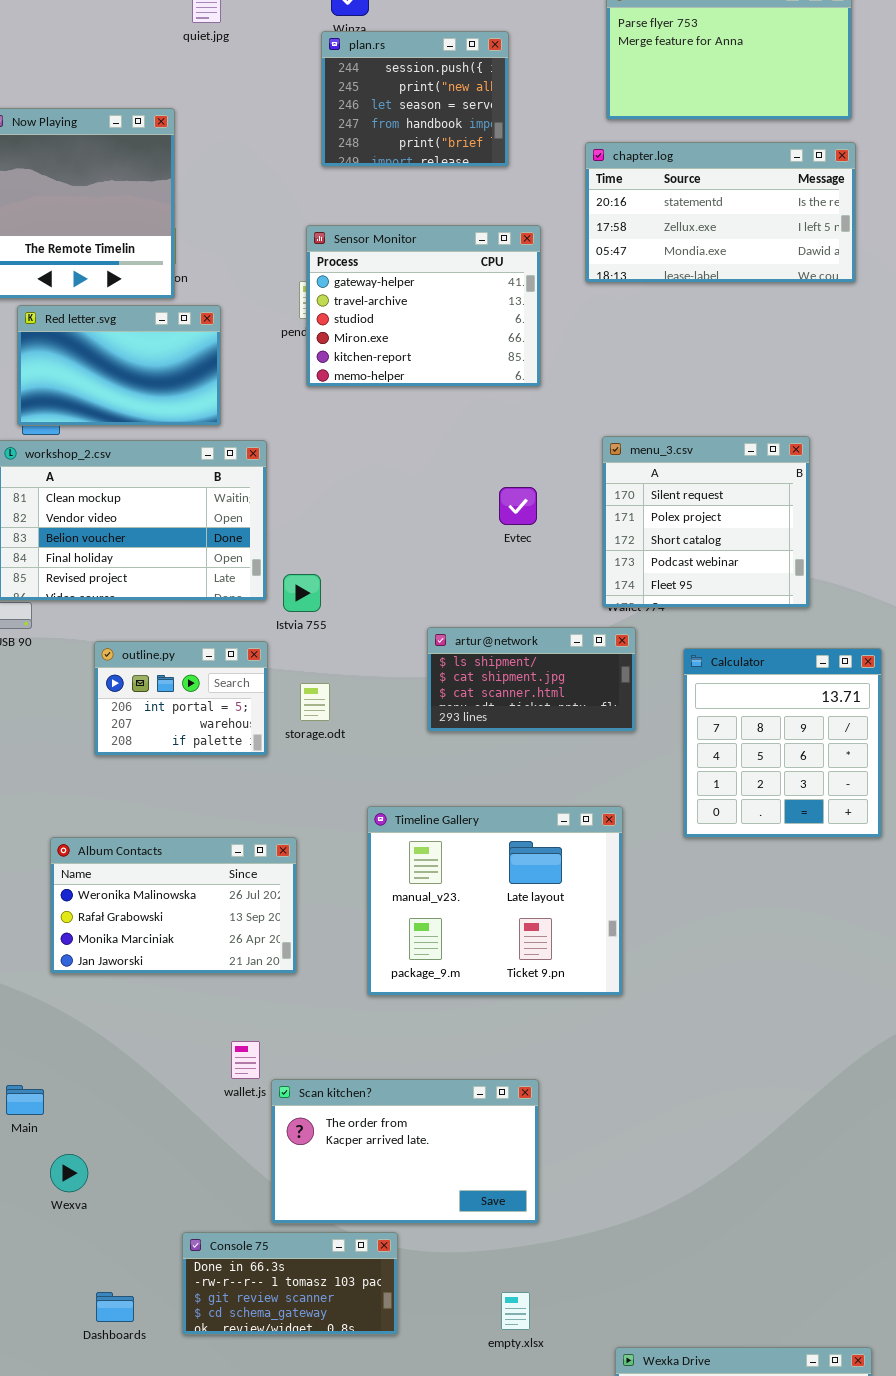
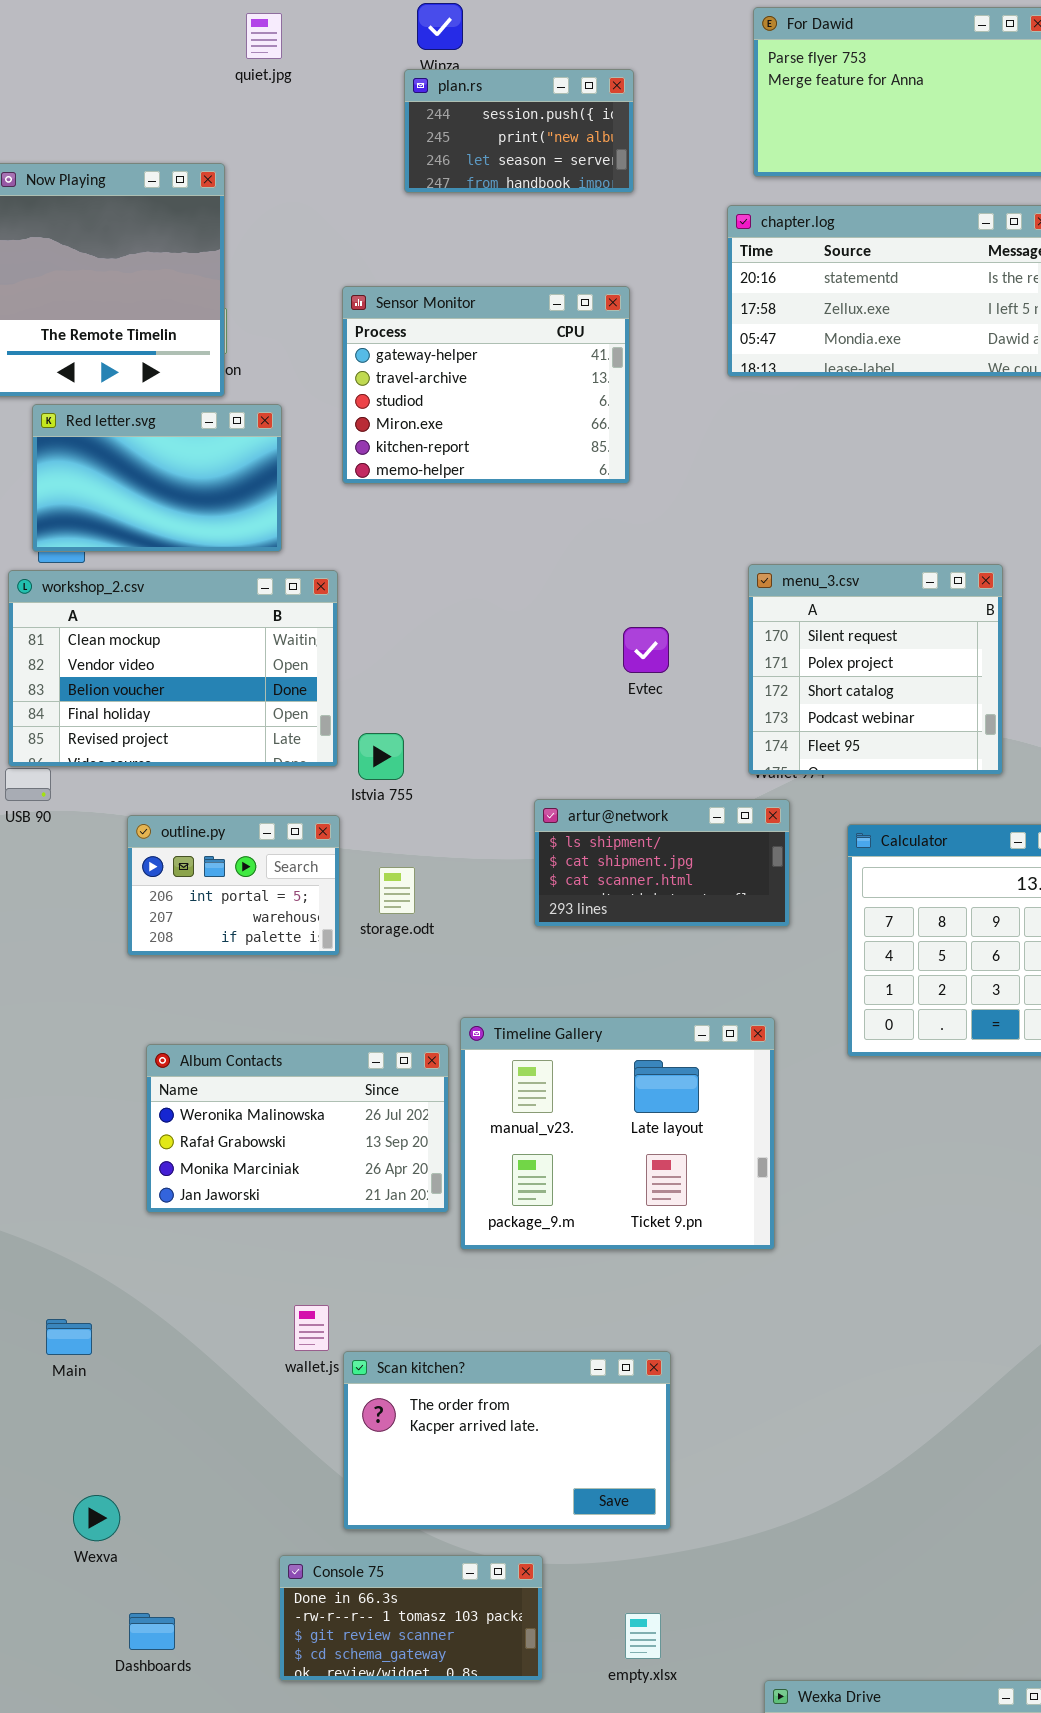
plan.rs: [321,31,509,167] -> [404,69,634,193], resized
Sensor Monitor: [306,225,541,387] -> [342,286,630,484], moved
Album Contacts: [50,837,297,974] -> [146,1044,449,1213], moved
Main: [6,1085,44,1115] -> [46,1319,92,1355], moved
Wexva: [50,1154,88,1192] -> [73,1495,120,1541], moved
Console 75: [182,1232,398,1335] -> [279,1555,543,1681], moved

